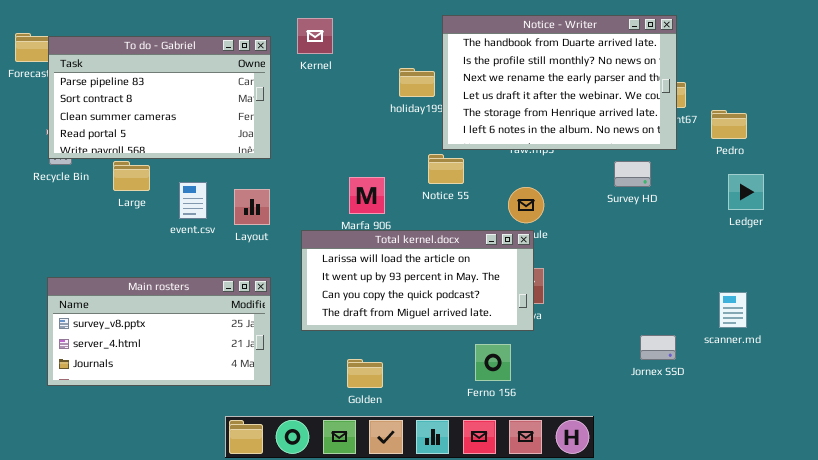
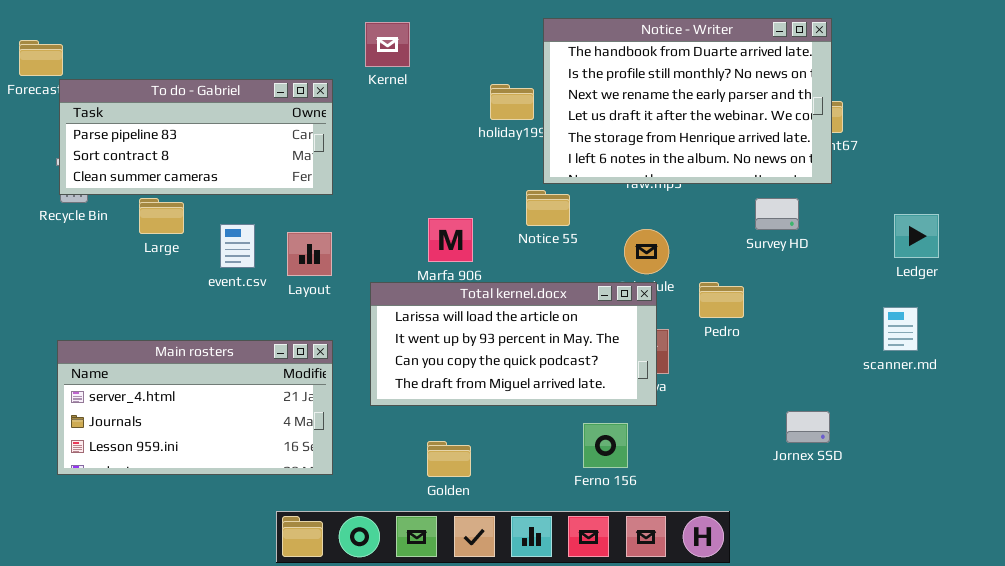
To do - Gabriel: [48,36,271,159] -> [59,79,333,195], resized
Pedro: [711,110,747,139] -> [699,282,744,318], moved
Main rosters: [47,277,271,386] -> [57,340,333,475], scrolled down 1 row
scanner.md: [719,292,747,328] -> [883,307,918,351], moved

